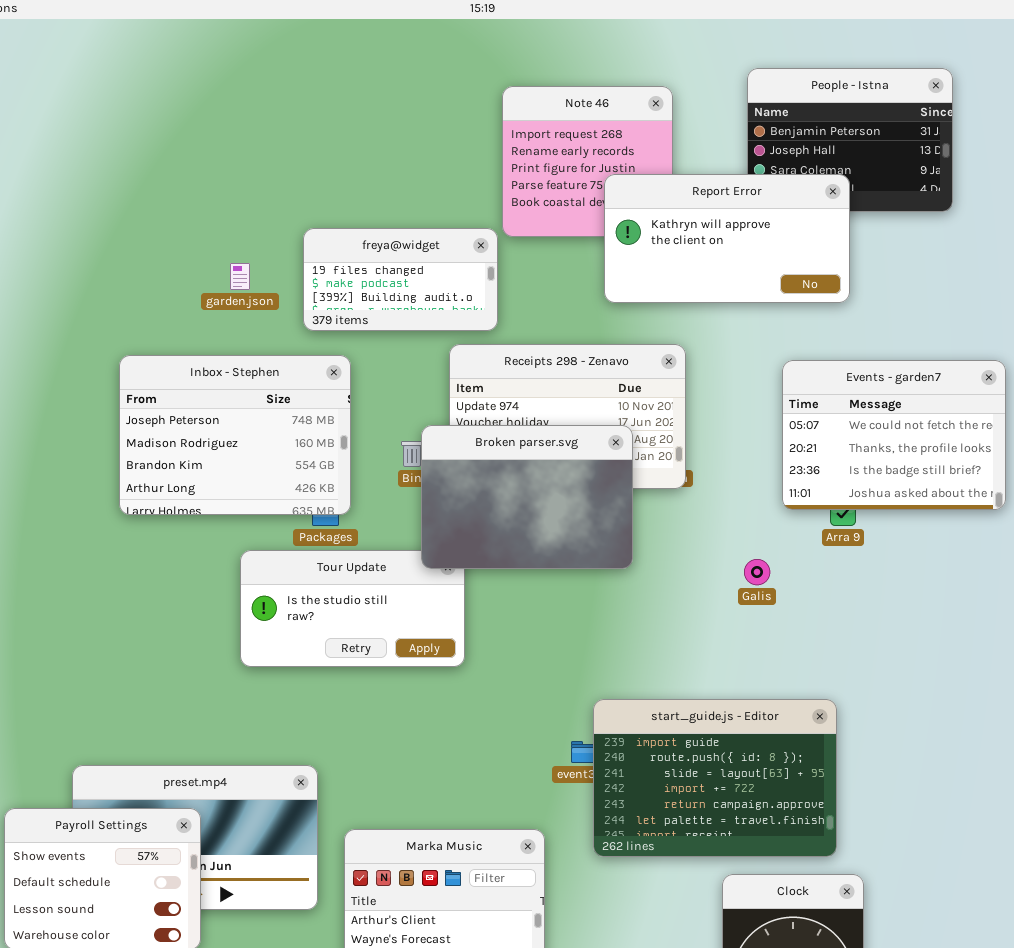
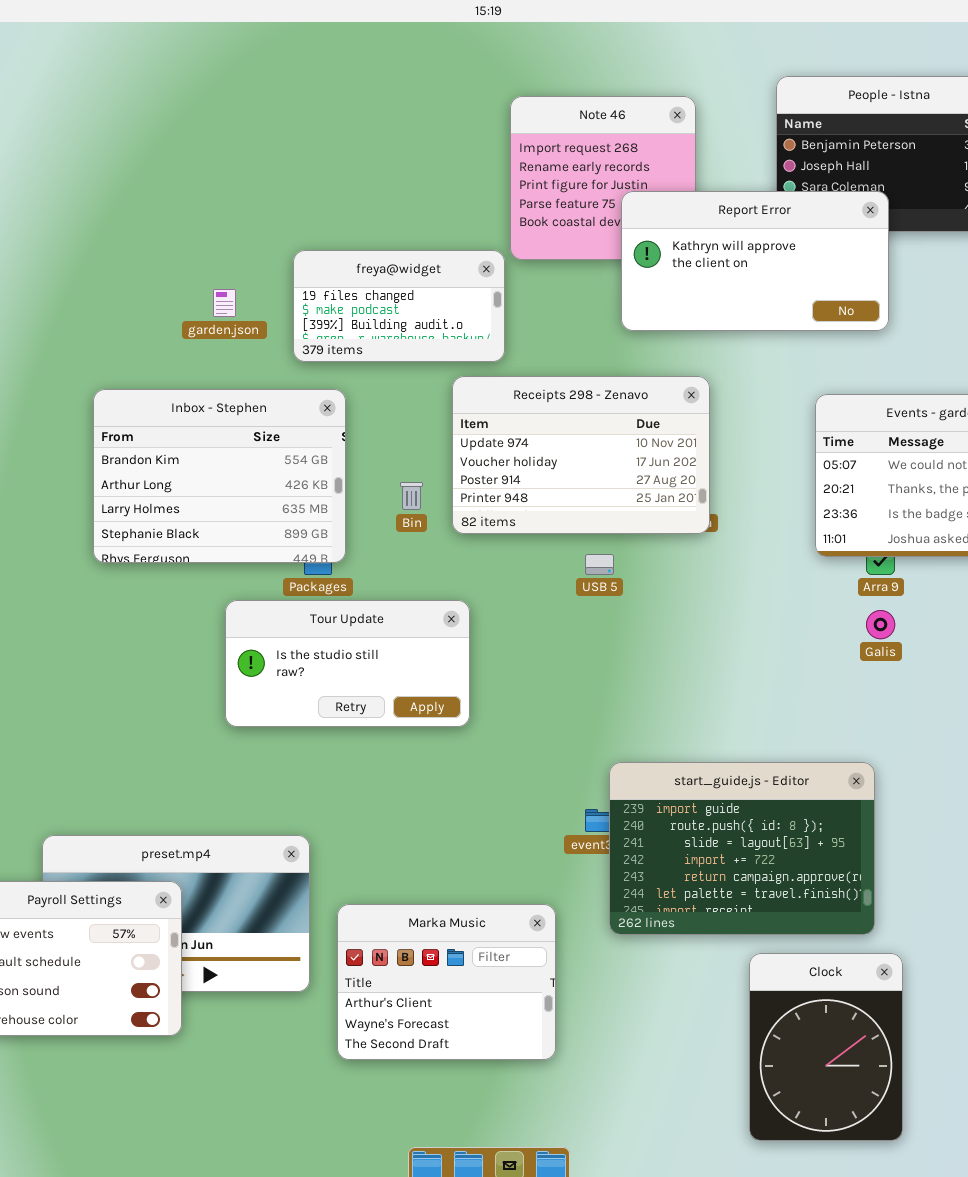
Inbox - Stephen: [119,355,351,515] -> [93,389,346,563], scrolled down 2 rows
Broken parser.svg: [421,425,633,569] -> none, closed
Galis: [744,559,770,585] -> [866,610,895,639], moved

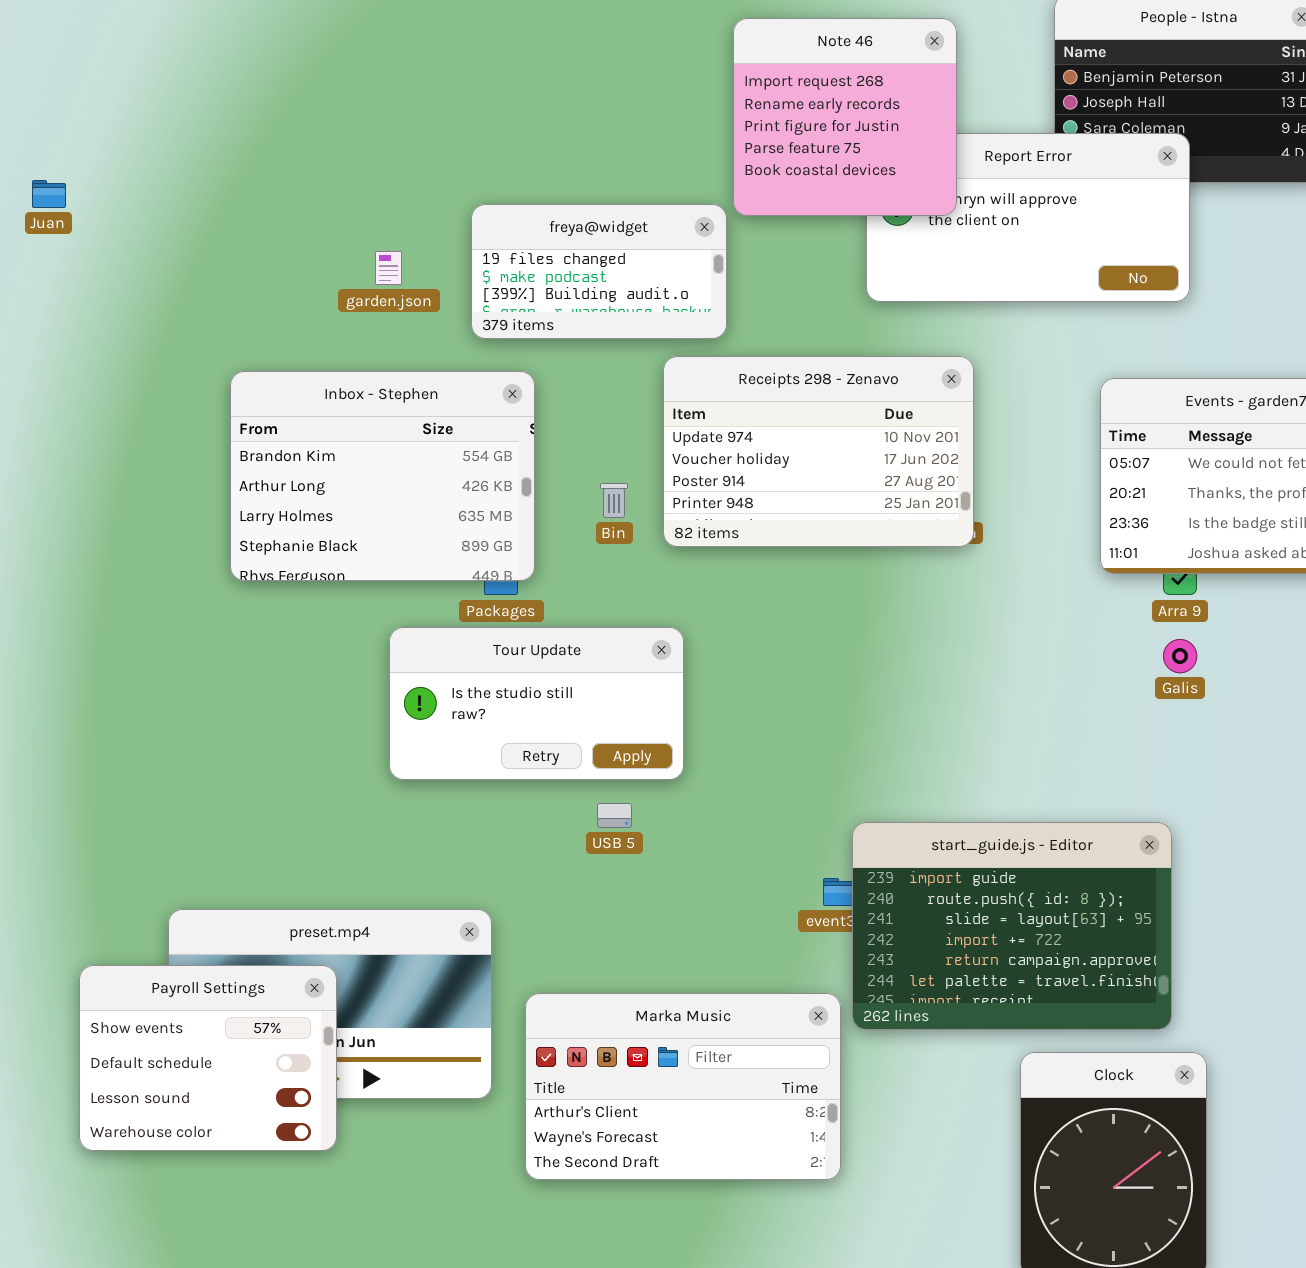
Note 46: [510,96,696,260] -> [733,18,957,216], raised
USB 5: [585,554,614,575] -> [597,803,632,828], moved
Marka Music: [337,904,556,1060] -> [525,993,841,1180], resized

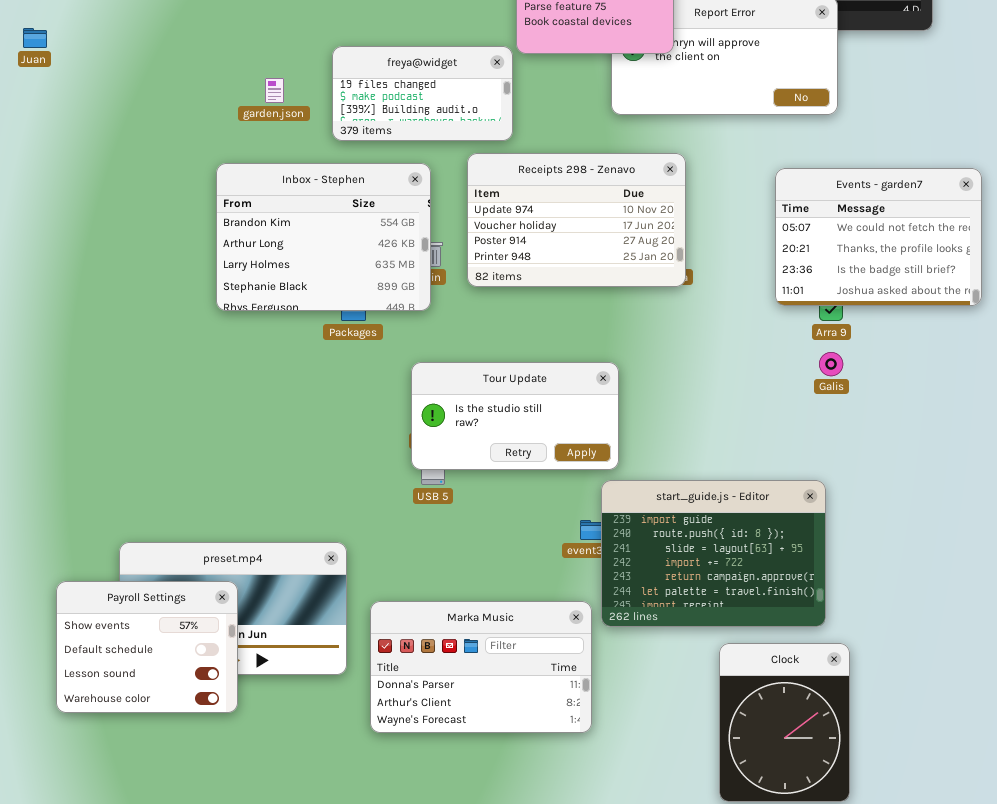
Inbox - Stephen: [230,371,535,581] -> [216,163,431,311], moved
Tour Update: [389,627,684,780] -> [411,362,619,470], moved
Marka Music: [525,993,841,1180] -> [370,601,592,733], scrolled up 1 row

